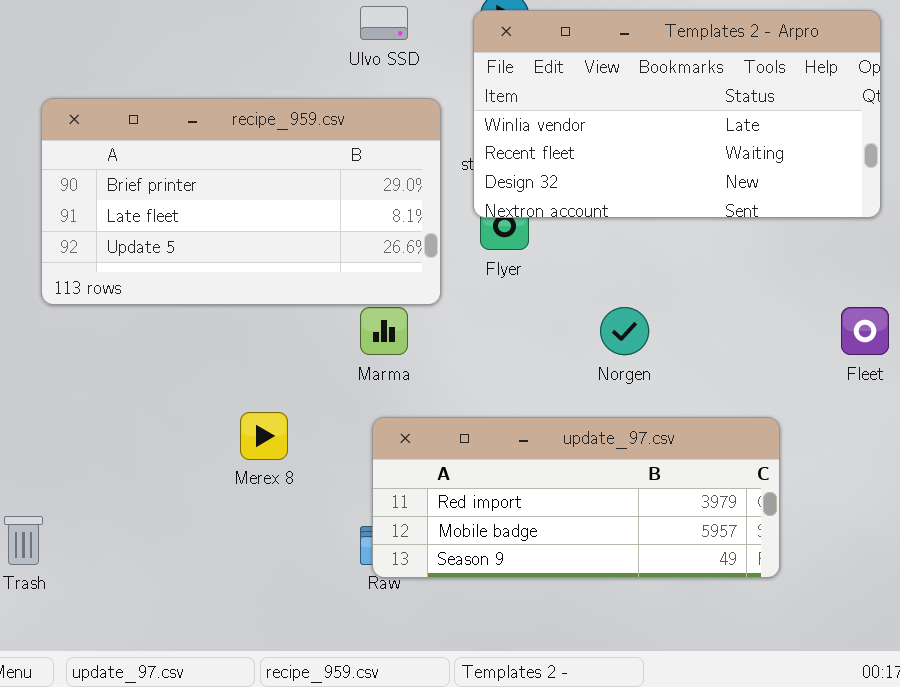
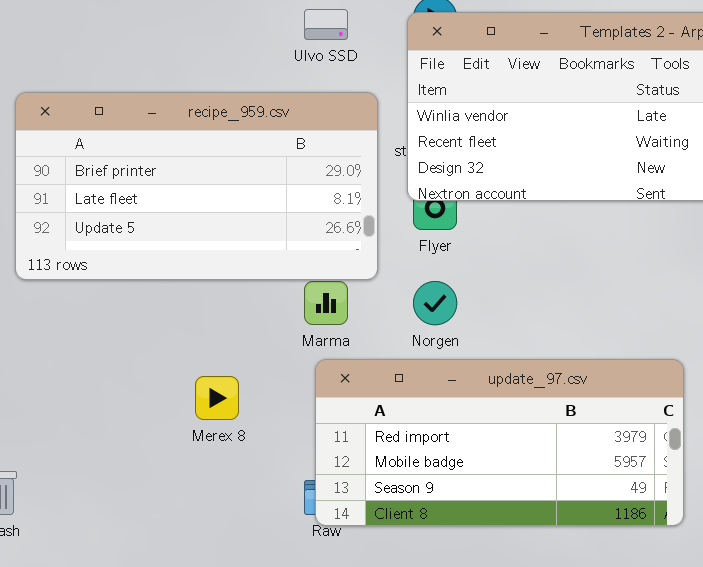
Norgen: [600,307,649,355] -> [413,281,457,325], moved
update_97.csv: [372,417,780,578] -> [315,359,684,526], resized

